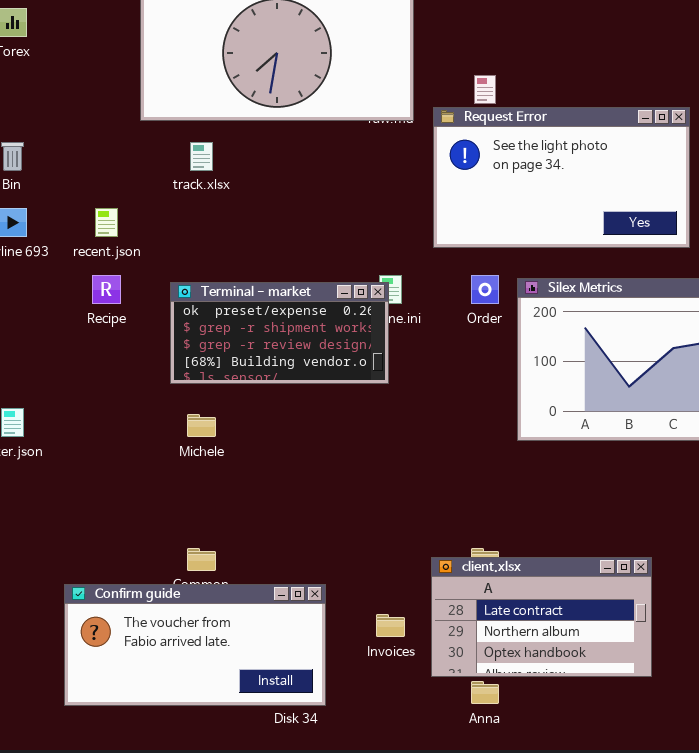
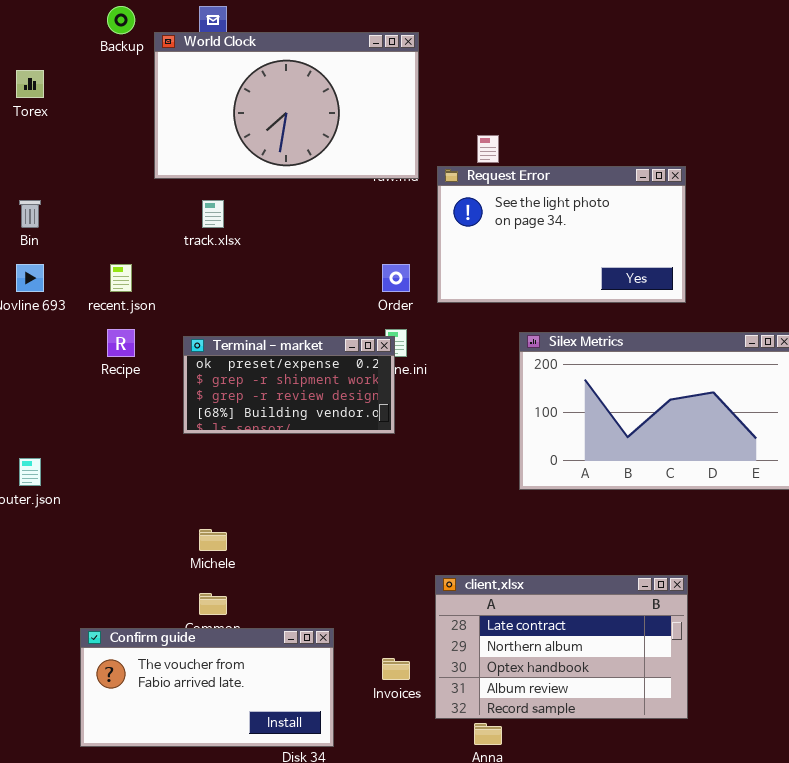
Order: [471,275,499,304] -> [382,264,410,292], moved
Michele: [187,414,216,437] -> [199,529,227,551], moved
client.xlsx: [431,557,652,677] -> [435,575,688,719], resized

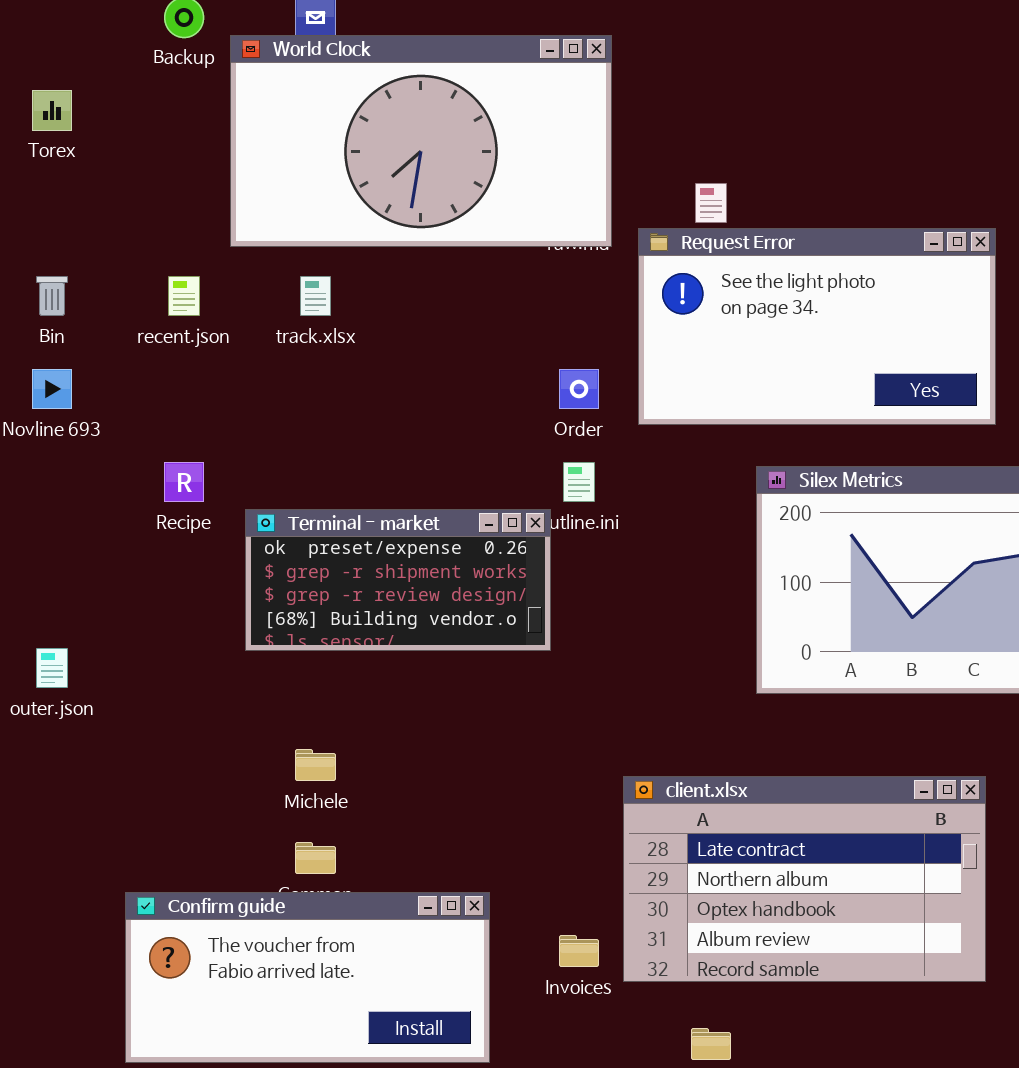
recent.json: [110,264,132,292] -> [168,276,200,316], moved
Terminal - market: [183,336,395,434] -> [245,509,551,651], moved
client.xlsx: [435,575,688,719] -> [623,776,986,982], moved

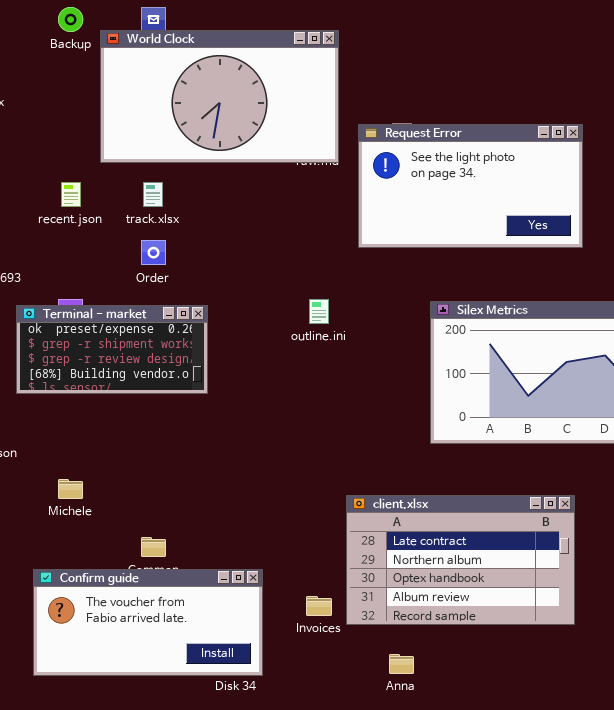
Request Error: [638,228,996,425] -> [358,124,583,248], moved
Order: [559,369,599,409] -> [141,240,166,265], moved
Terminal - market: [245,509,551,651] -> [16,305,208,394], moved
Michele: [295,749,336,781] -> [58,479,83,499], moved

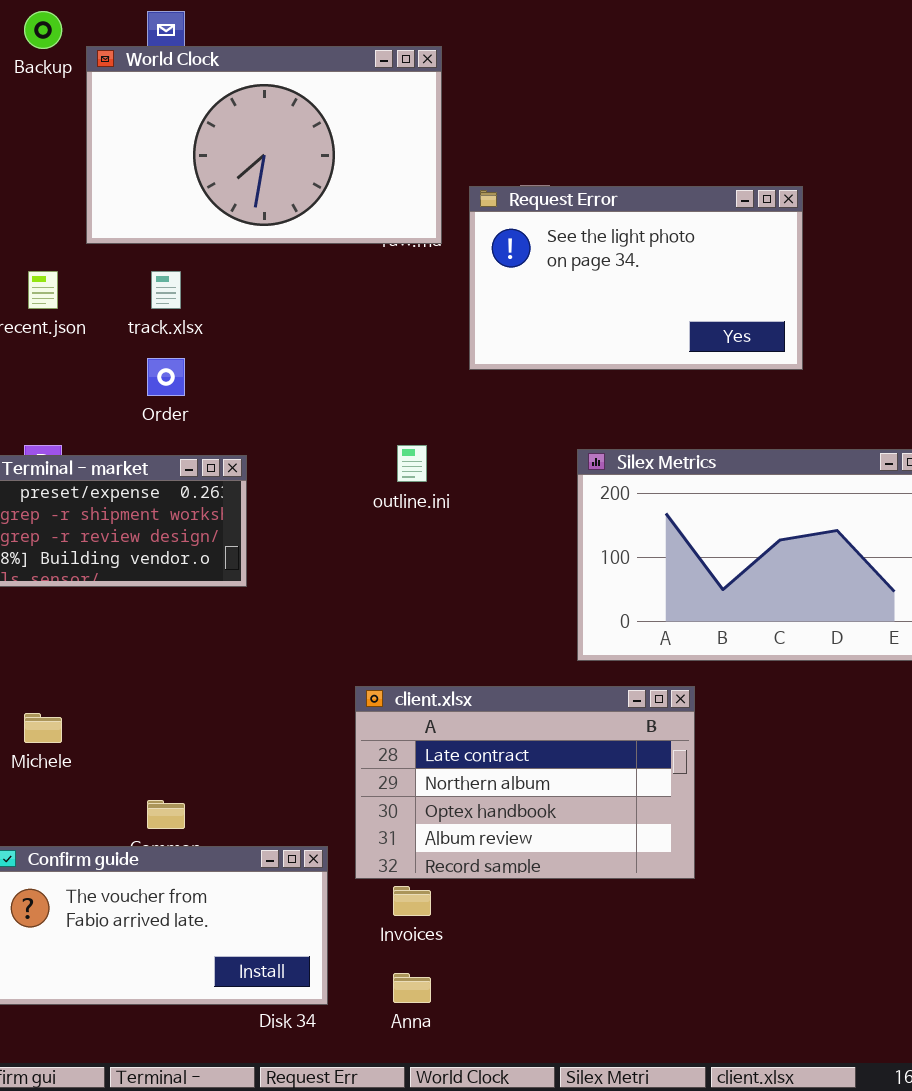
client.xlsx: [346,495,575,625] -> [355,686,695,879], moved
Anna: [389,654,414,674] -> [393,973,431,1003], moved

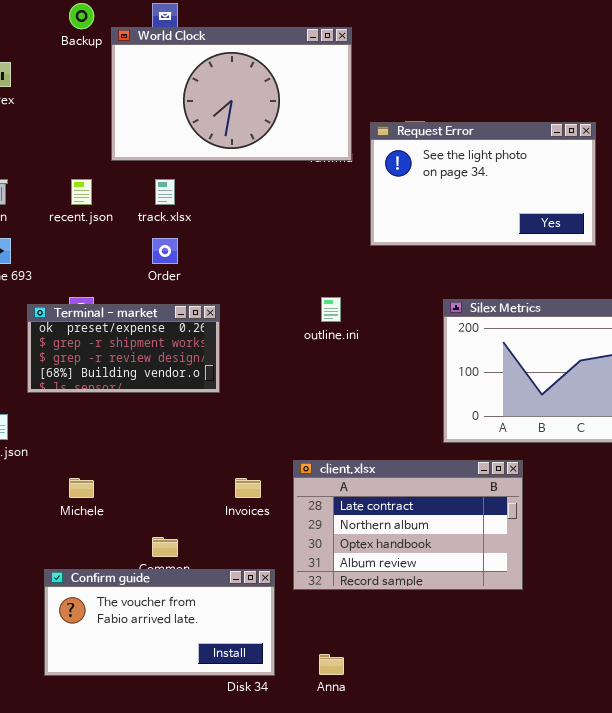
Invoices: [393,886,431,916] -> [235,478,261,498], moved

